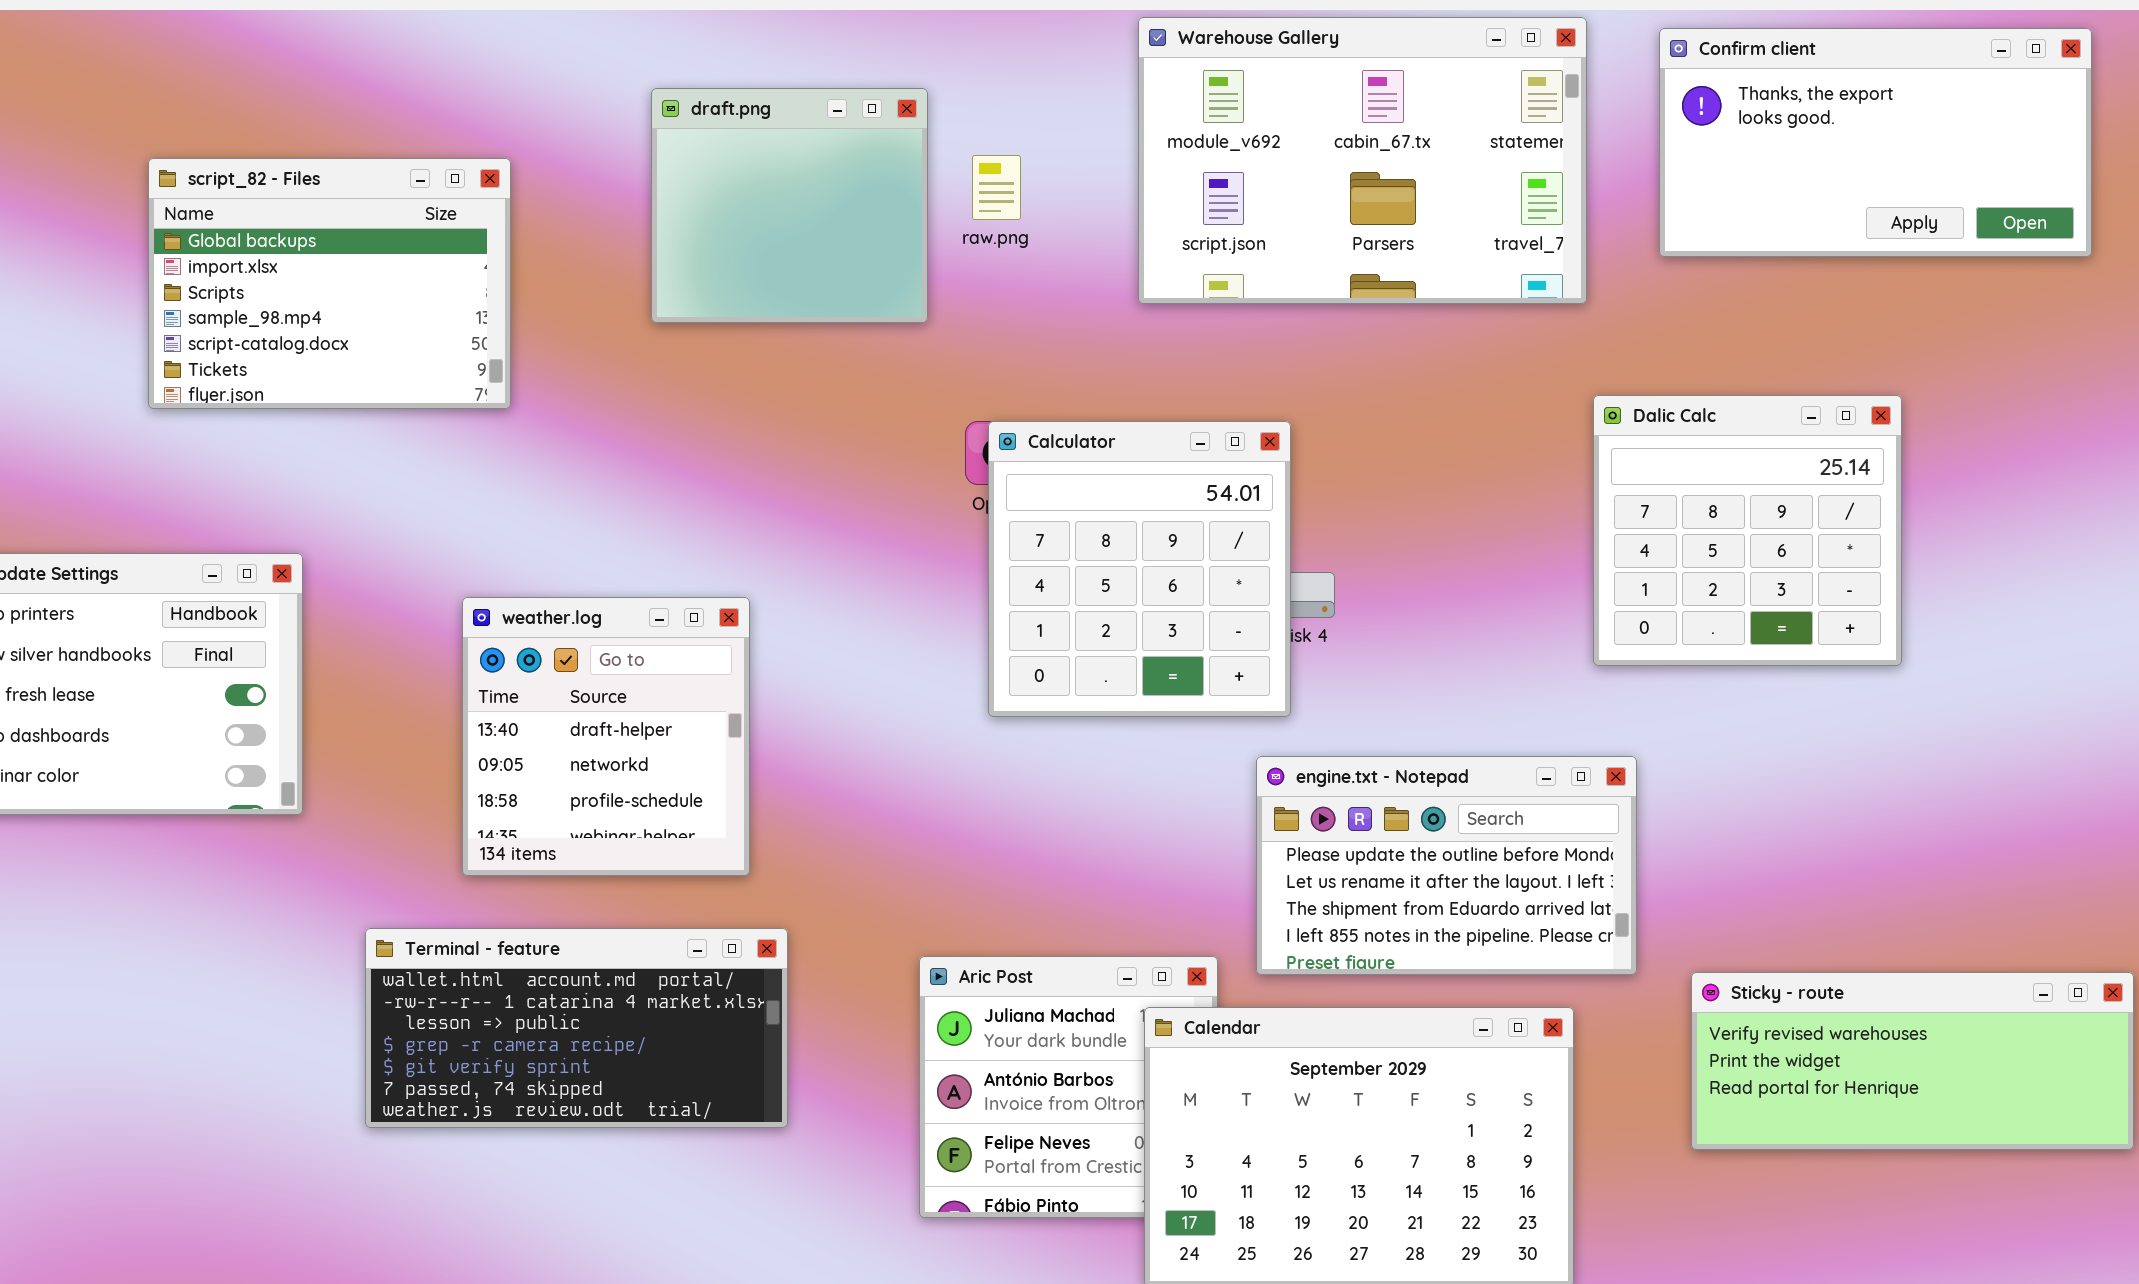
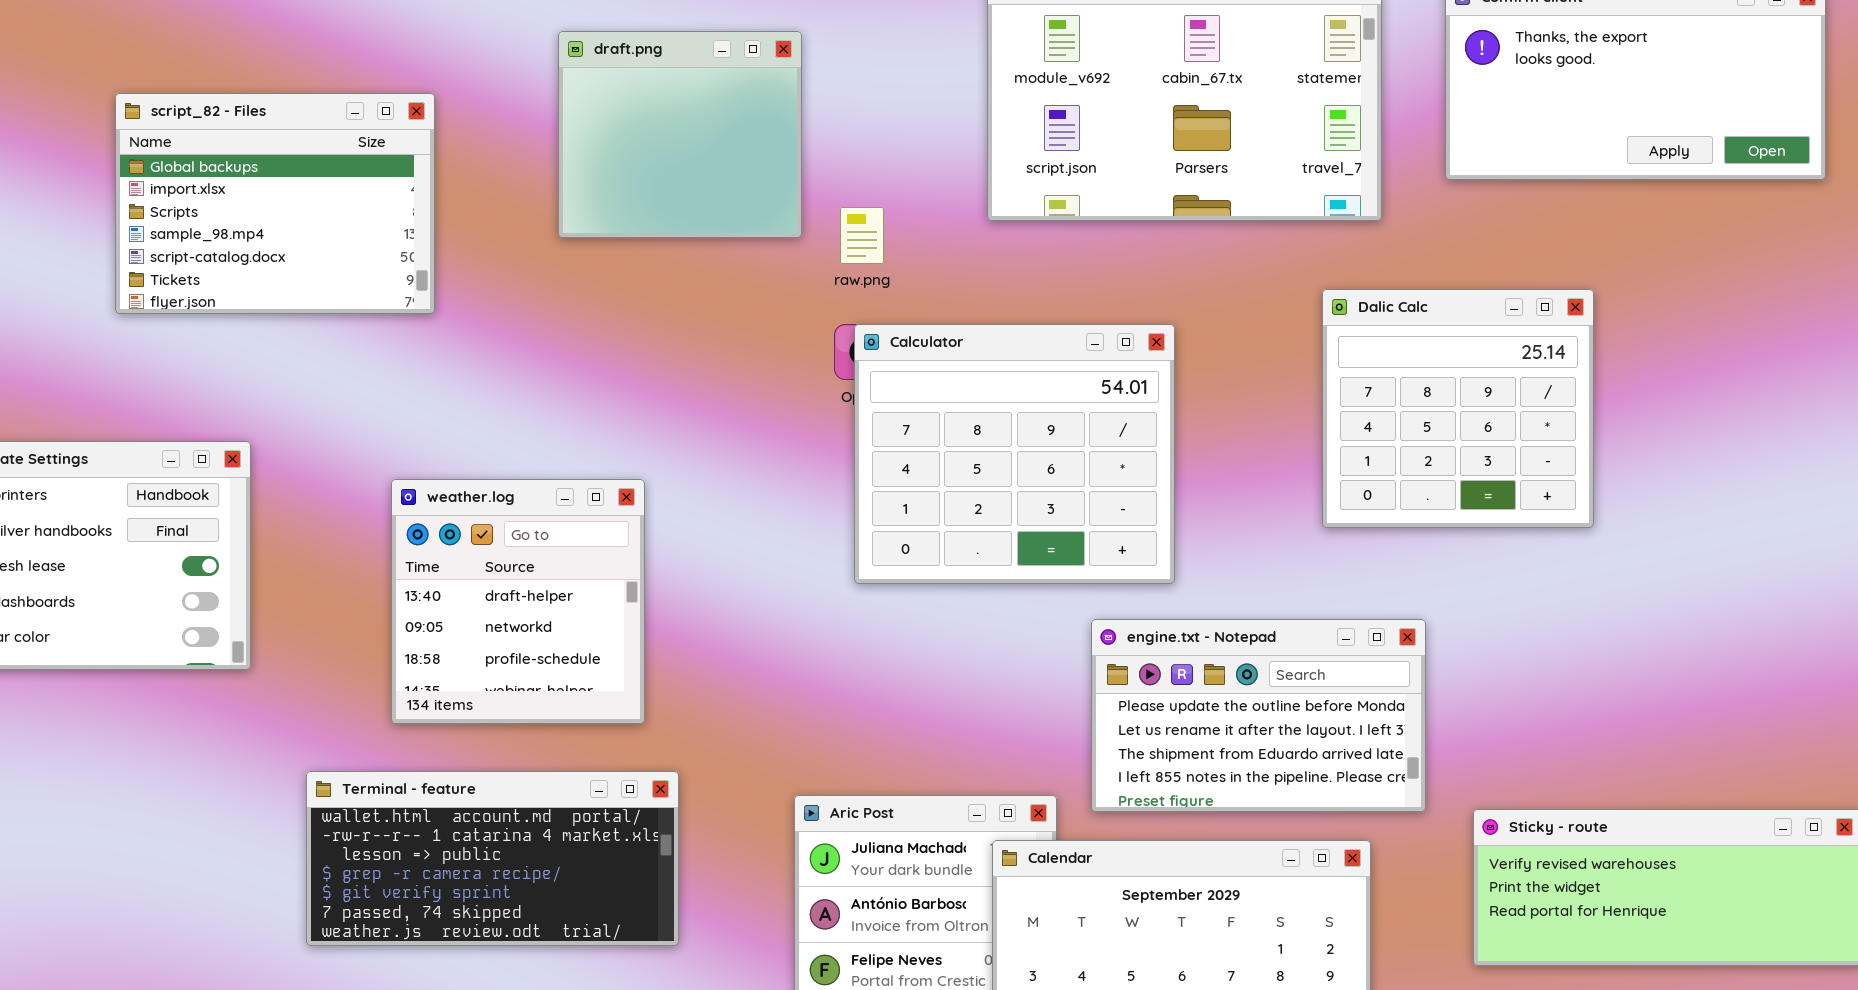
raw.png: [972,155,1021,220] -> [840,207,884,264], moved
Dalic Calc: [1593,395,1902,666] -> [1322,289,1594,528], moved
Calculator: [988,421,1291,717] -> [854,324,1175,584], resized

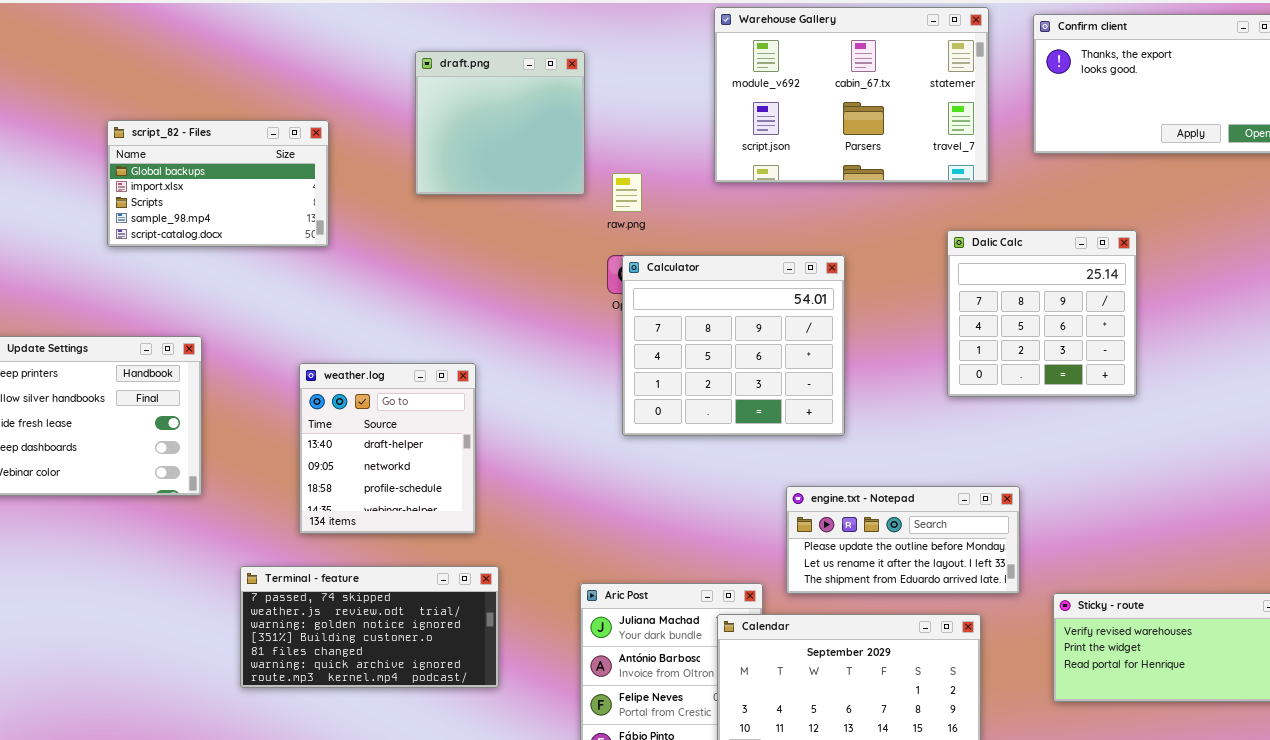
script_82 - Files: [115,93,435,314] -> [107,120,329,247], resized
engine.txt - Notepad: [1091,619,1426,812] -> [786,486,1020,594], resized
Terminal - feature: [306,771,679,946] -> [240,566,499,688], scrolled down 5 rows

